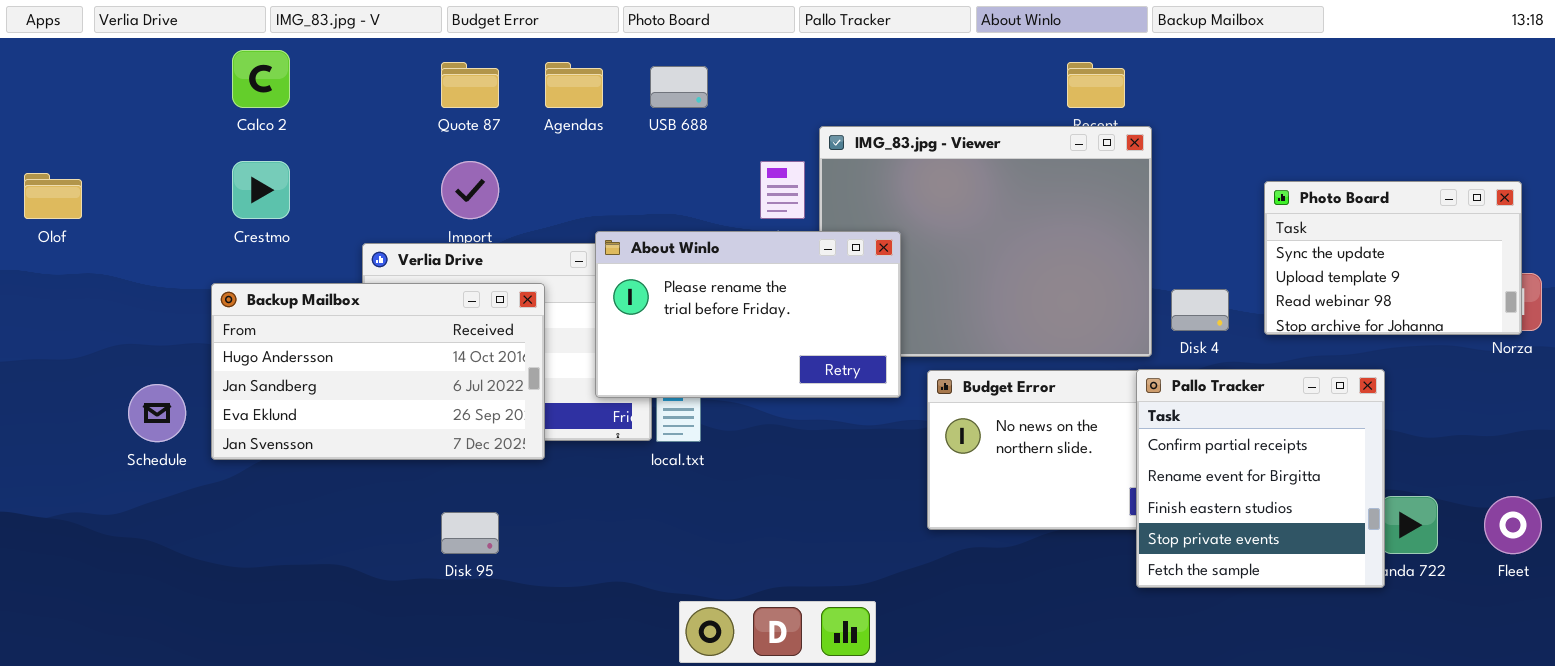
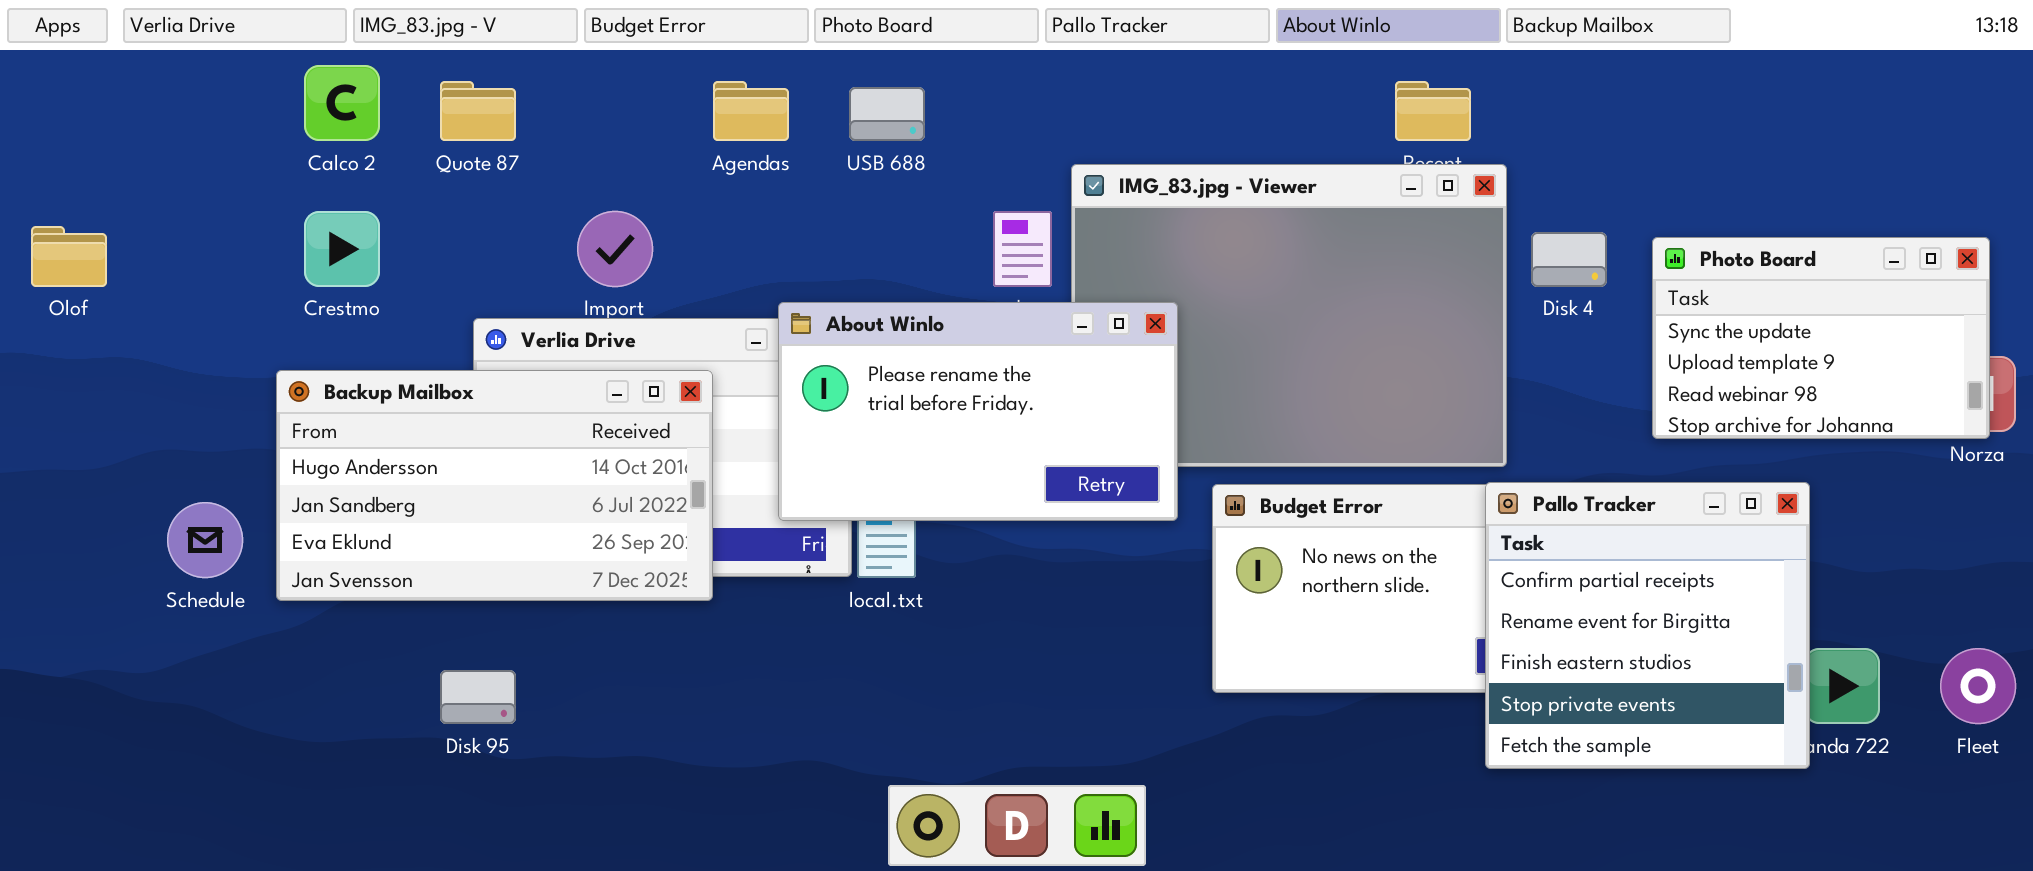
Quote 87: [441,62,499,108] -> [440,81,516,141], moved
Disk 4: [1171,289,1229,331] -> [1531,232,1607,287], moved
Disk 95: [441,512,499,554] -> [440,670,516,724], moved

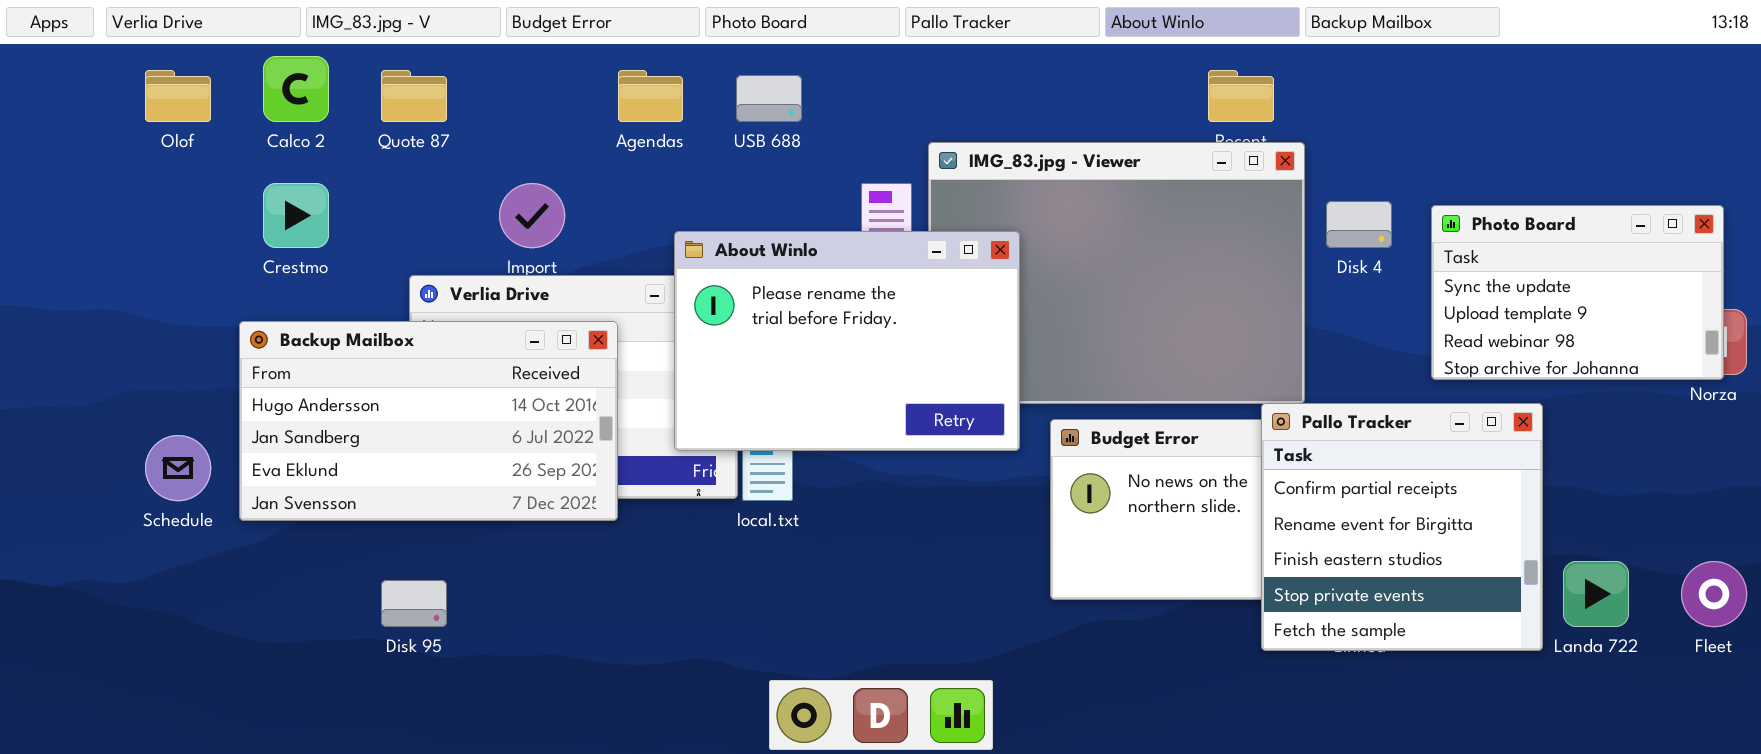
Olof: [31,226,107,287] -> [145,70,211,122], moved
About Winlo: [778,302,1178,521] -> [674,231,1020,451], resized
Pallo Tracker: [1485,482,1810,769] -> [1261,403,1543,651], moved

